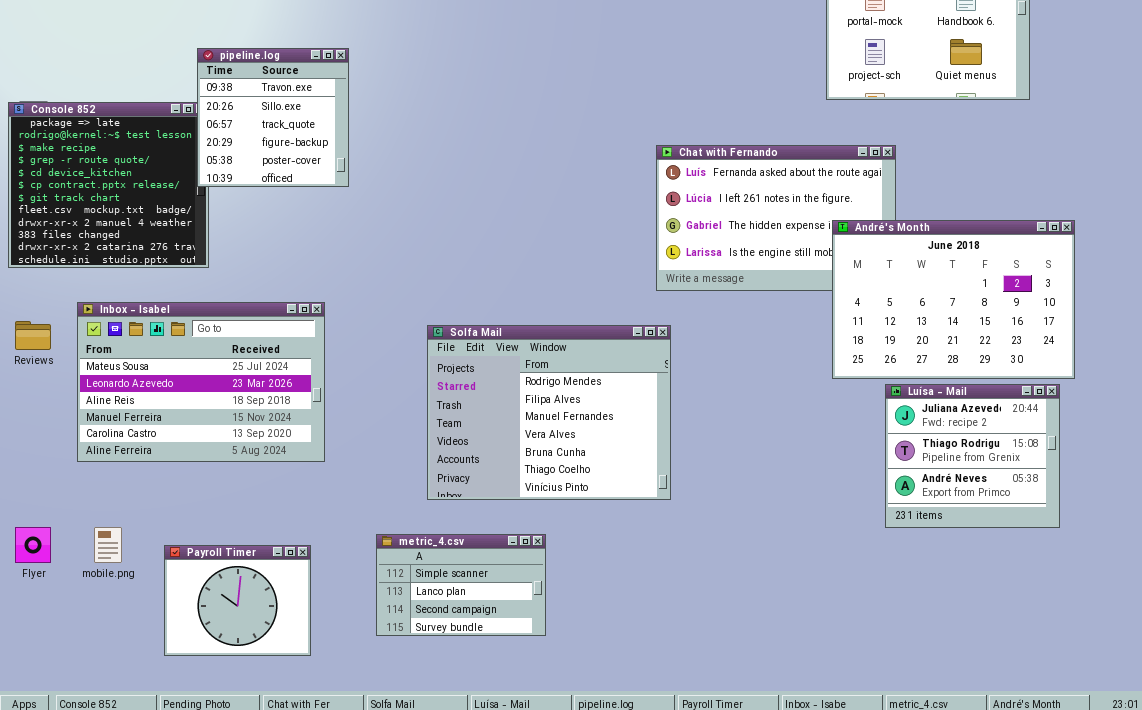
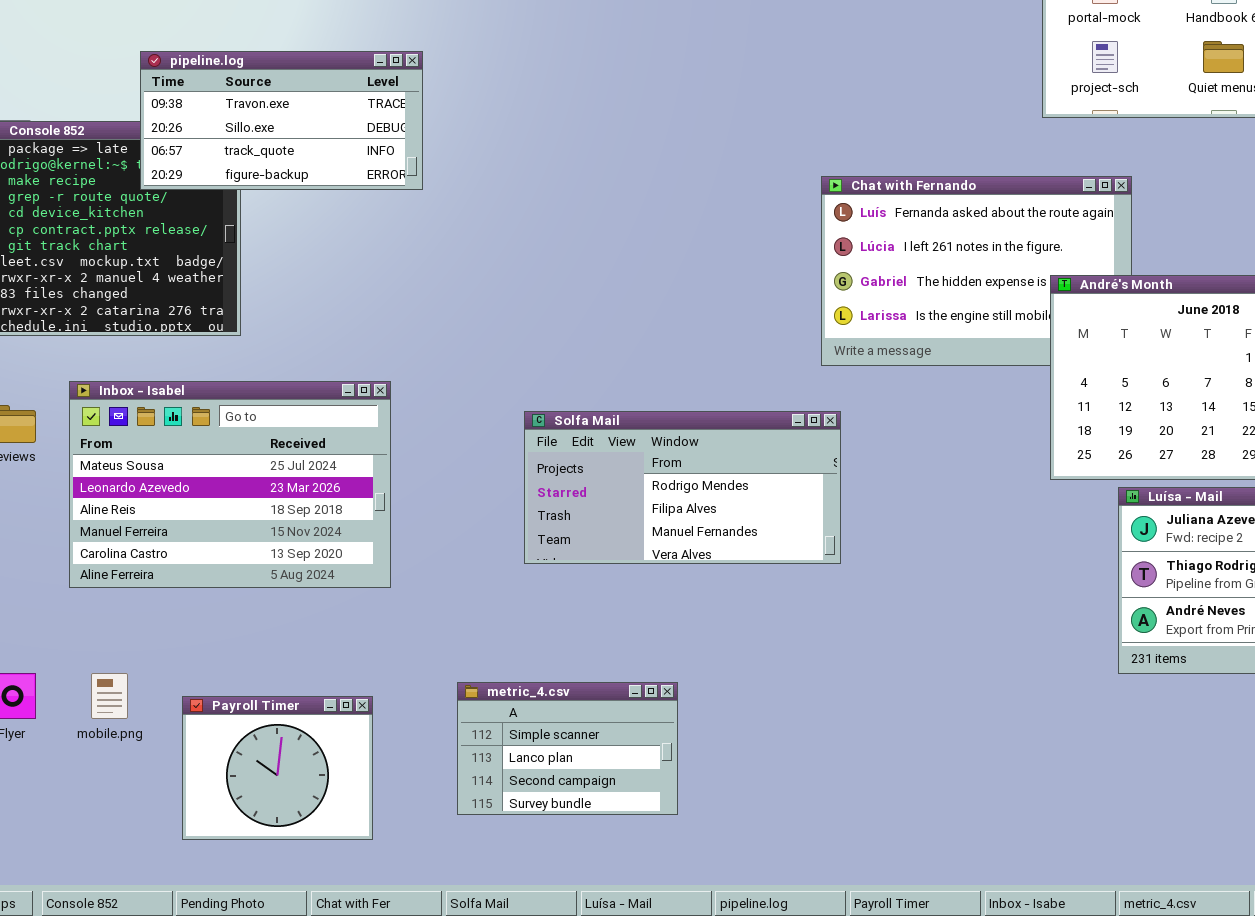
pipeline.log: [197,48,349,187] -> [140,51,423,190], resized
Solfa Mail: [427,325,671,500] -> [524,411,841,564], resized

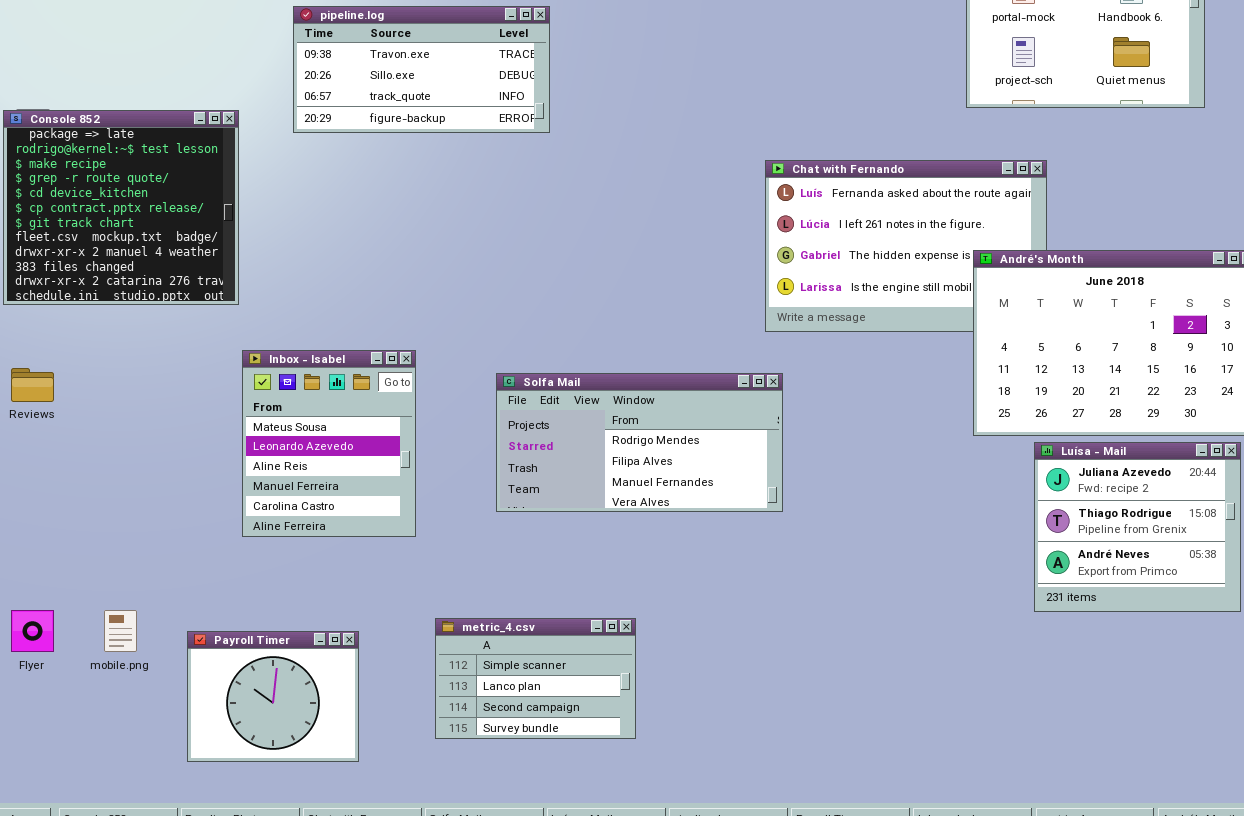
pipeline.log: [140,51,423,190] -> [293,6,550,133], moved
Inbox - Isabel: [69,381,391,588] -> [242,350,416,537], moved, resized

